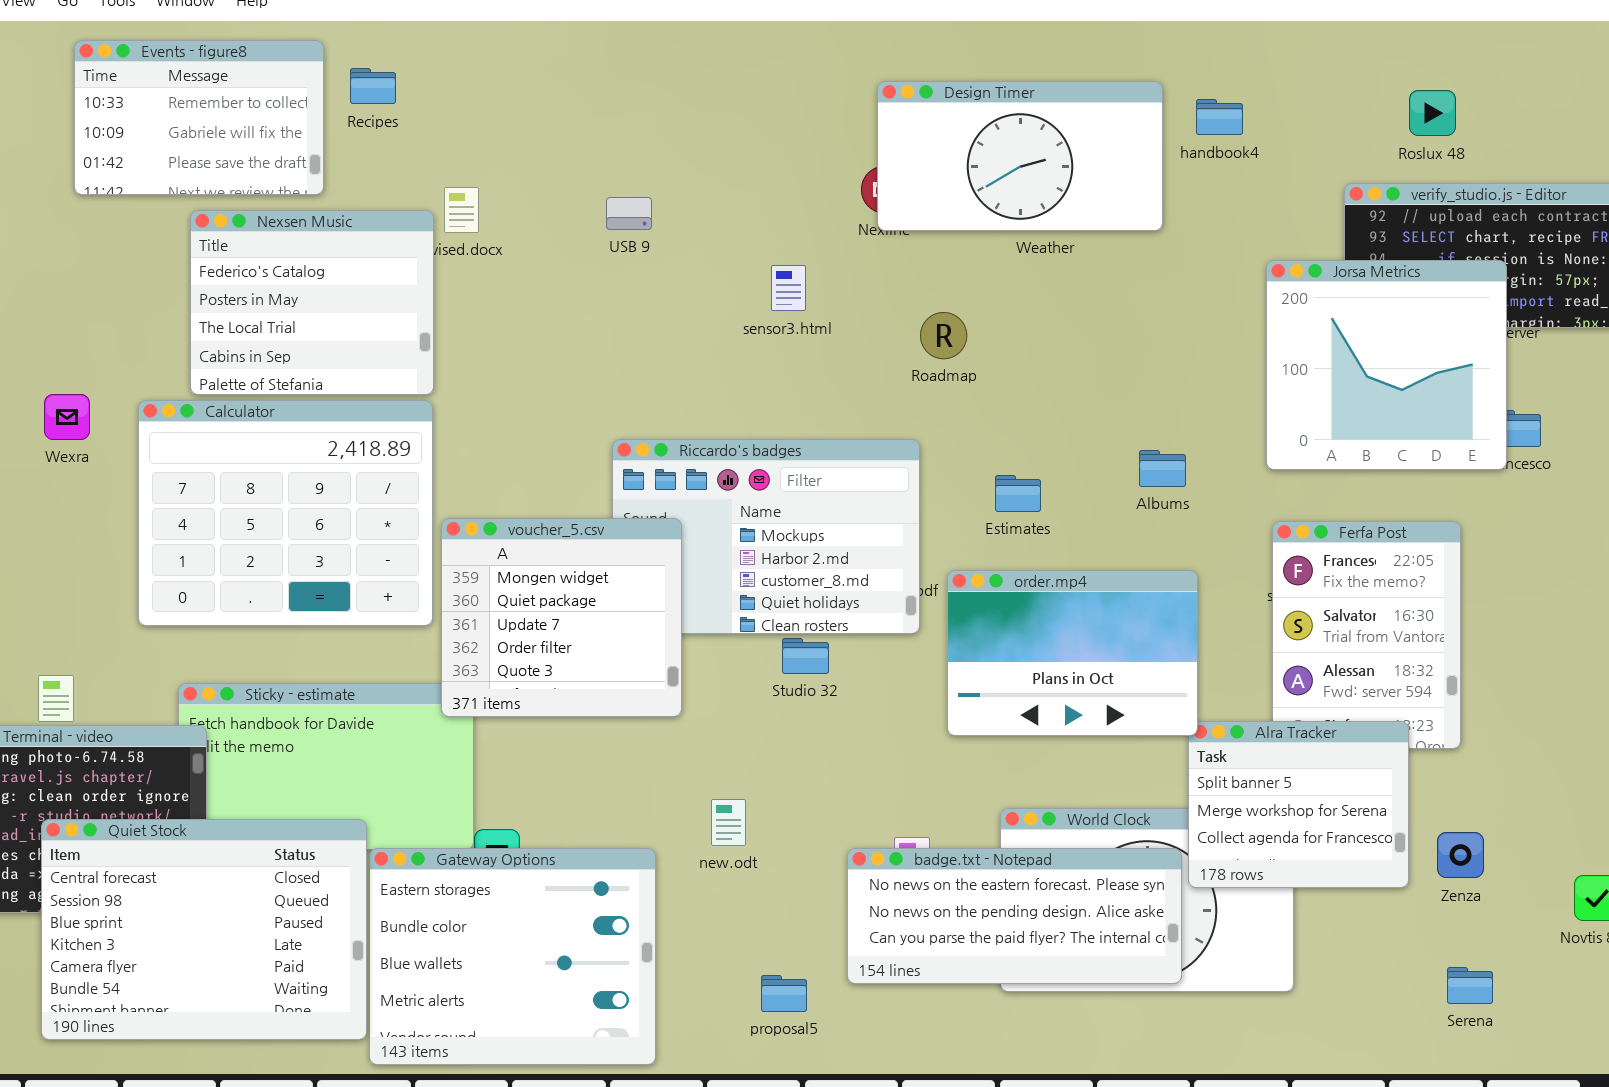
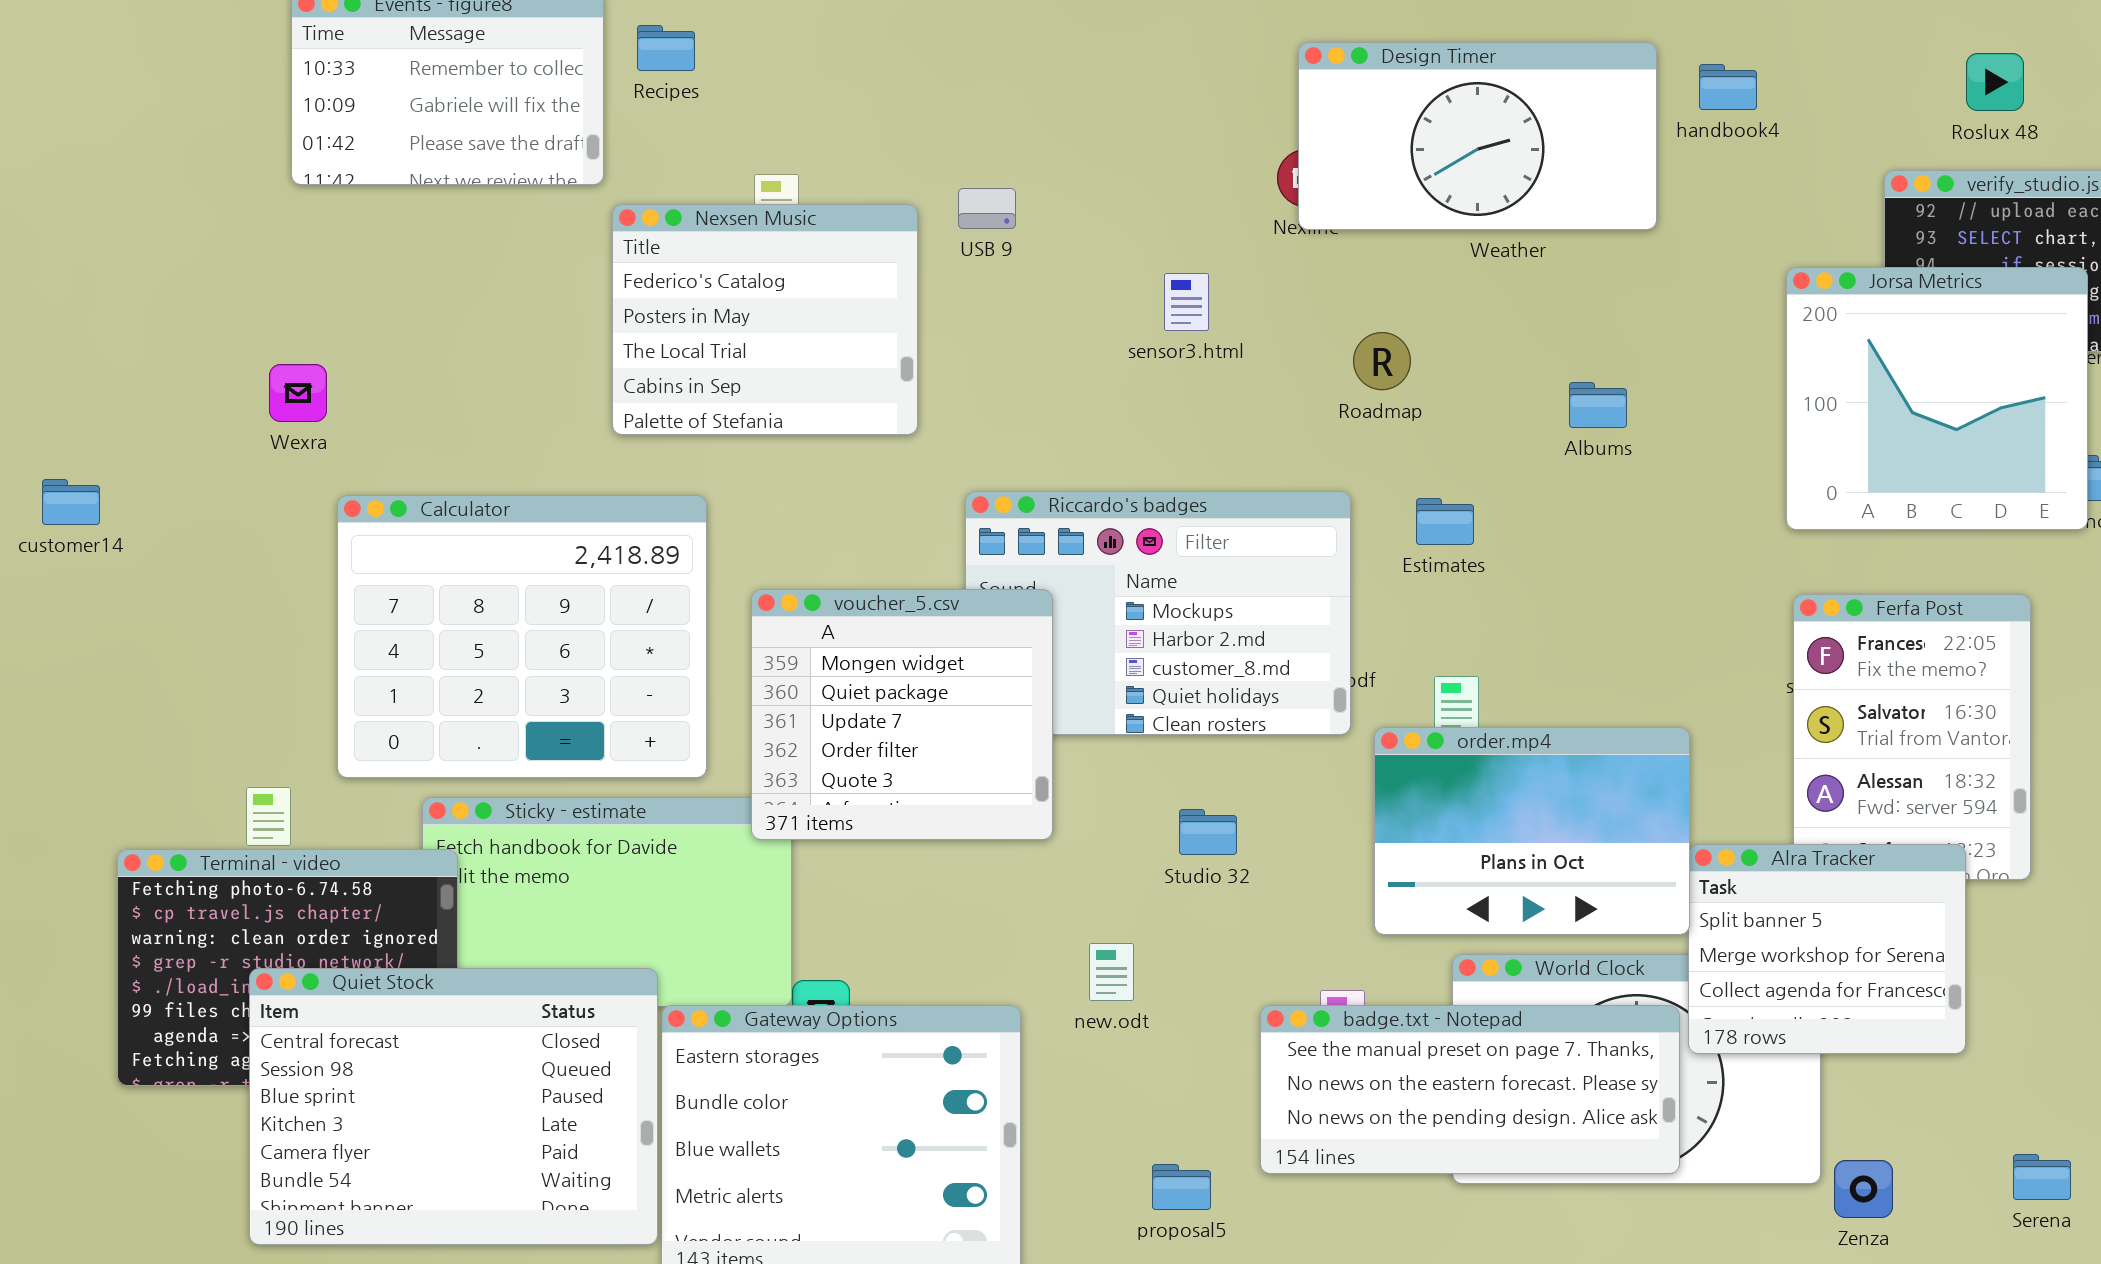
Nexsen Music: [190,210,434,395] -> [612,204,918,435], moved
Wexra: [44,394,90,440] -> [269,364,327,422], moved
Calculator: [138,400,433,626] -> [337,495,707,778], moved
Albums: [1139,450,1186,487] -> [1569,382,1627,428], moved
Estimates: [995,475,1041,512] -> [1416,498,1474,545], moved
order.mp4: [947,570,1198,736] -> [1374,727,1690,935], moved
Studio 32: [782,638,829,674] -> [1179,809,1237,855], moved
Zenza: [1437,832,1484,878] -> [1834,1160,1893,1218], moved
badge.txt - Notepad: [847,848,1182,984] -> [1260,1005,1680,1174], scrolled up 1 row

